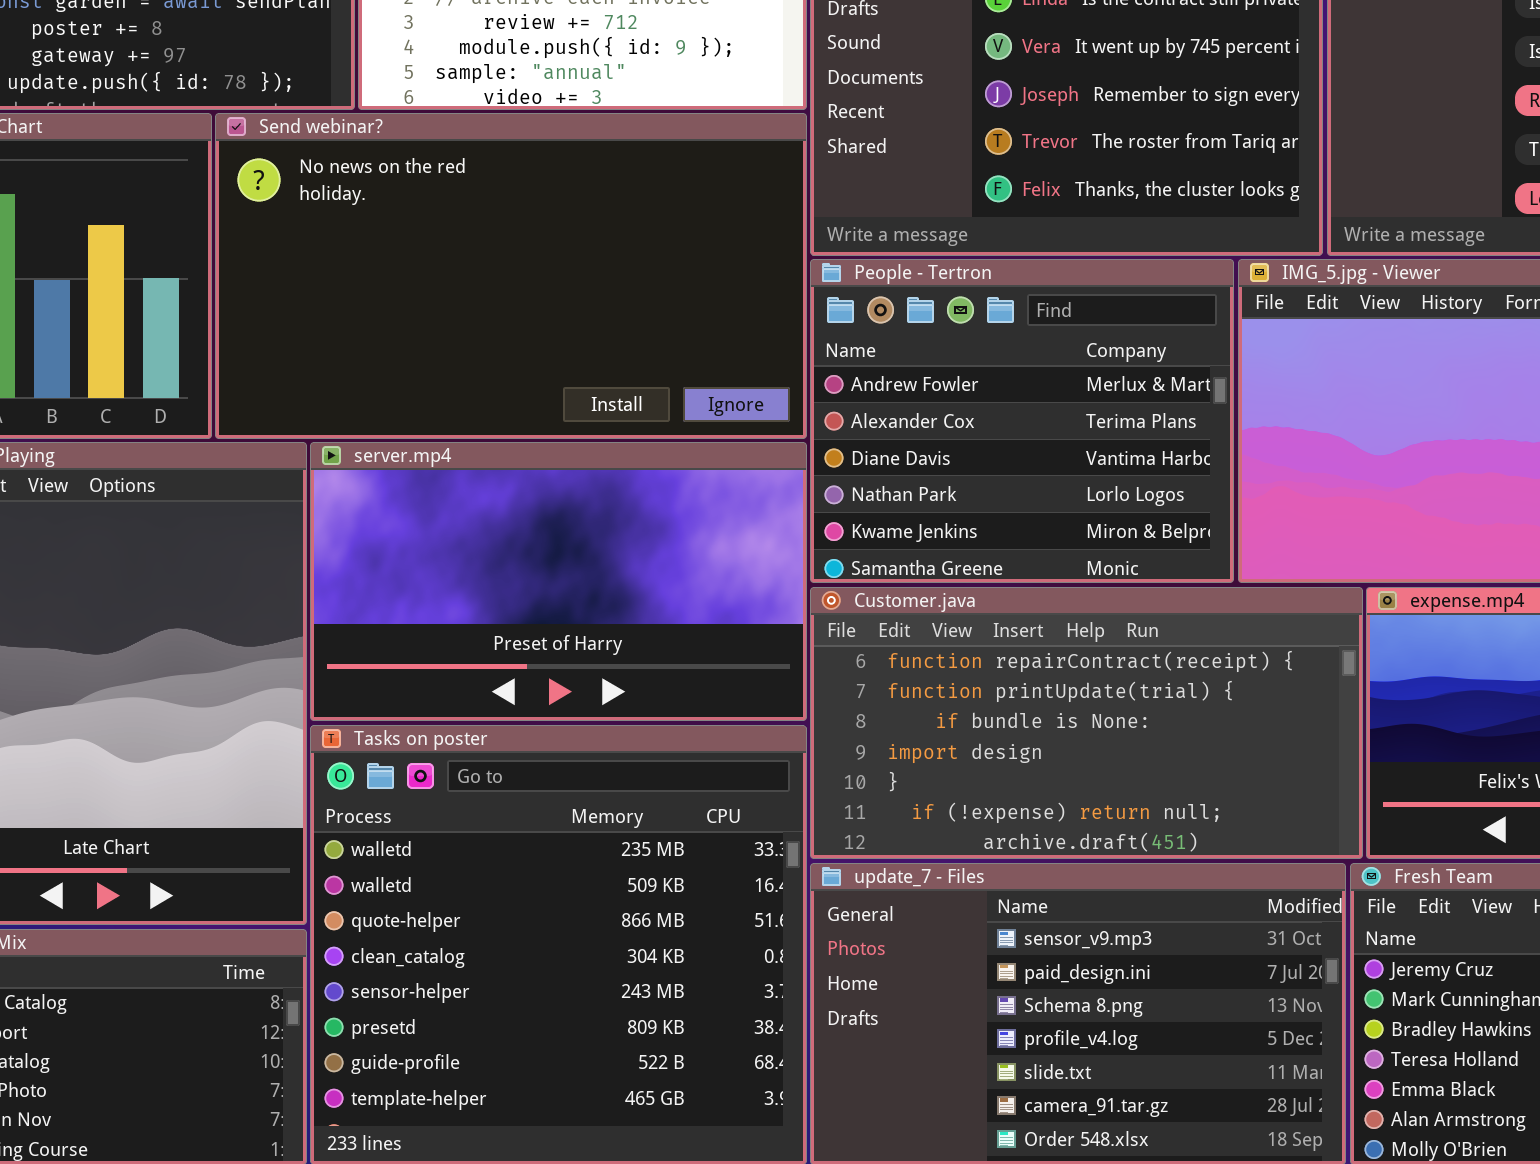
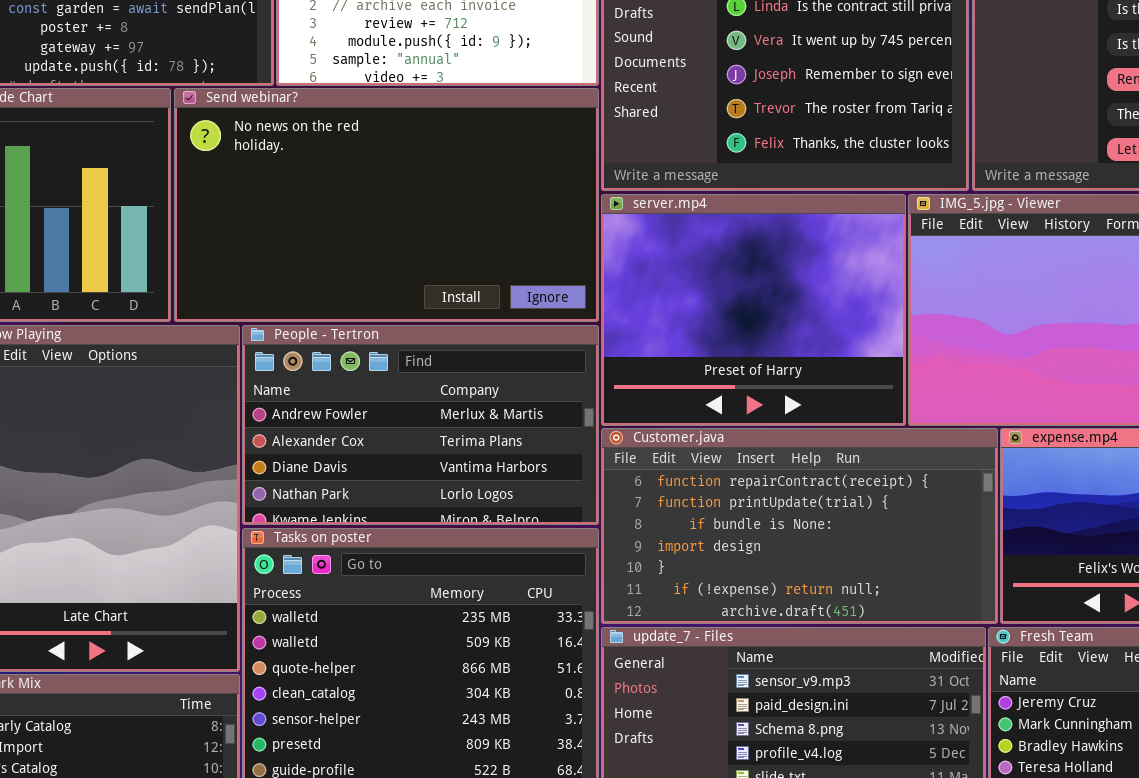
People - Tertron: [810,259,1234,583] -> [242,325,599,525], moved, resized
server.mp4: [310,442,807,721] -> [601,194,906,426], moved, resized

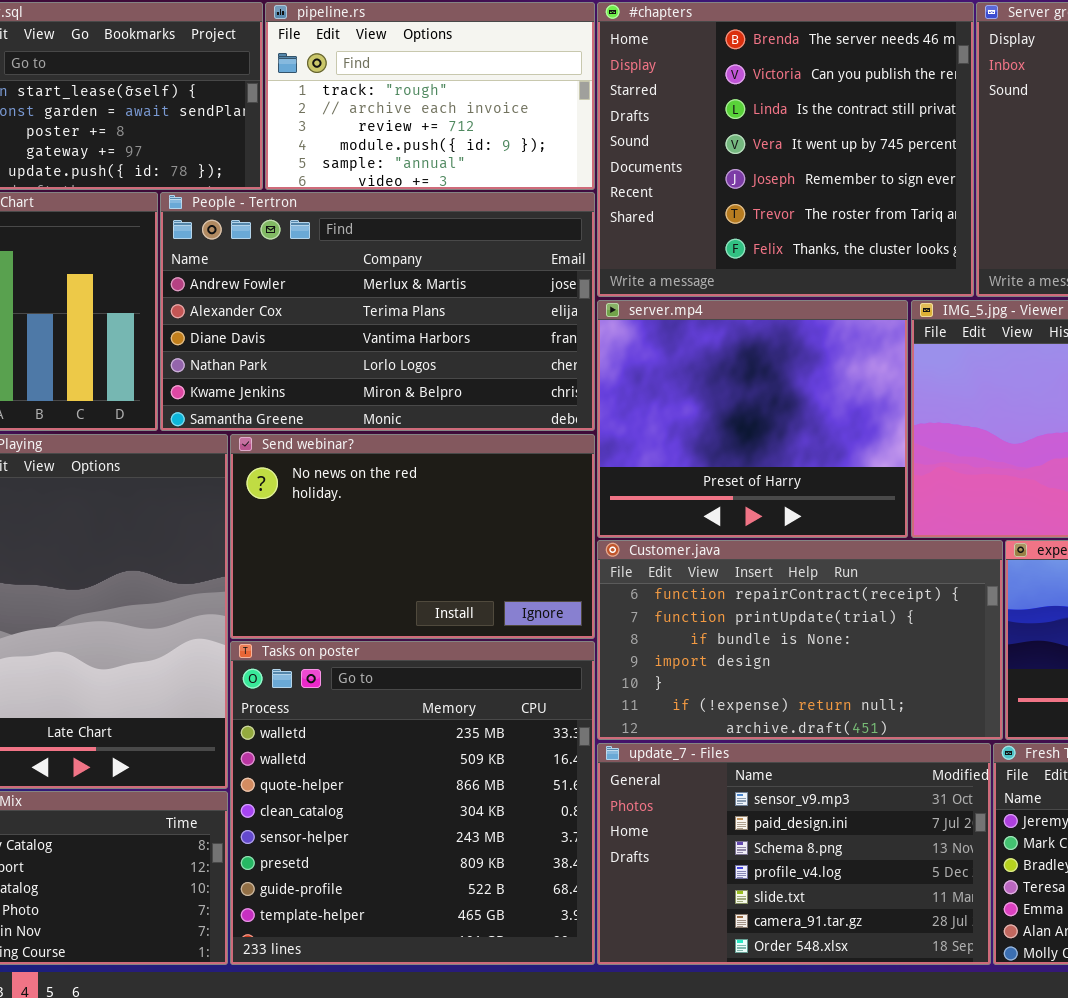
Send webinar?: [174,88,599,322] -> [230,434,595,639], moved, resized
People - Tertron: [242,325,599,525] -> [160,192,595,431], moved, resized

